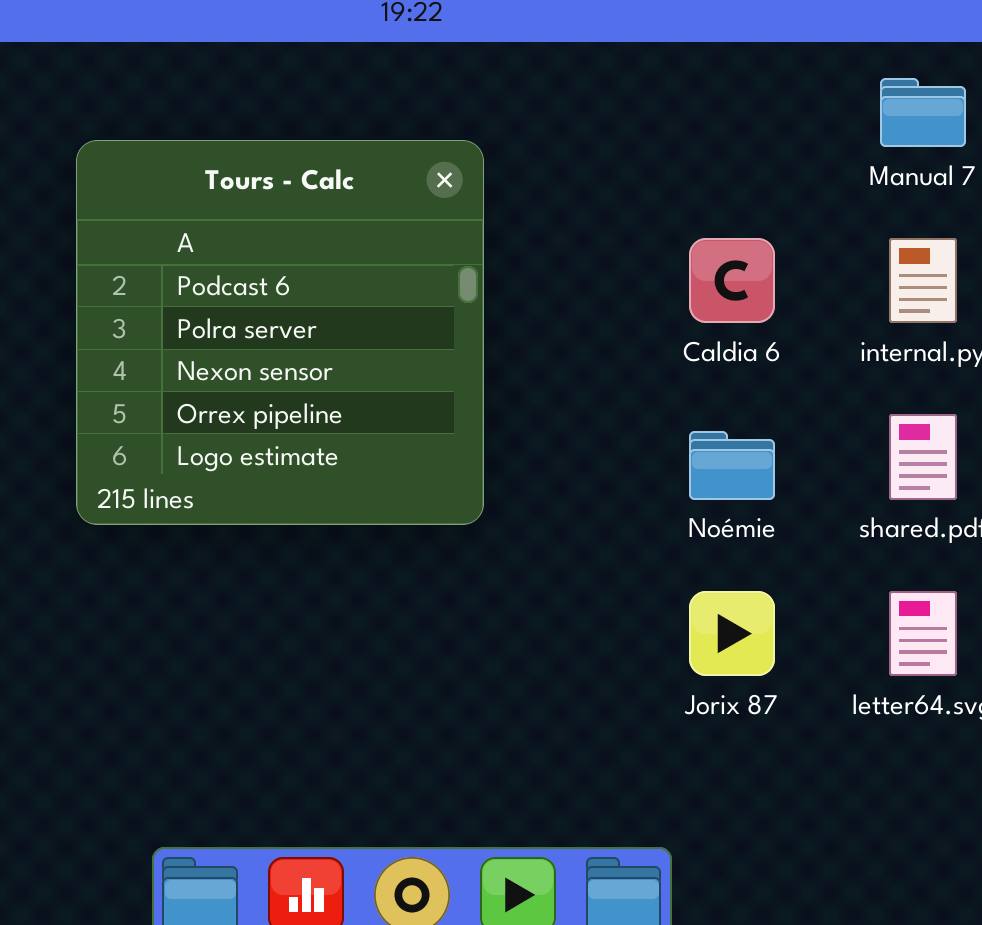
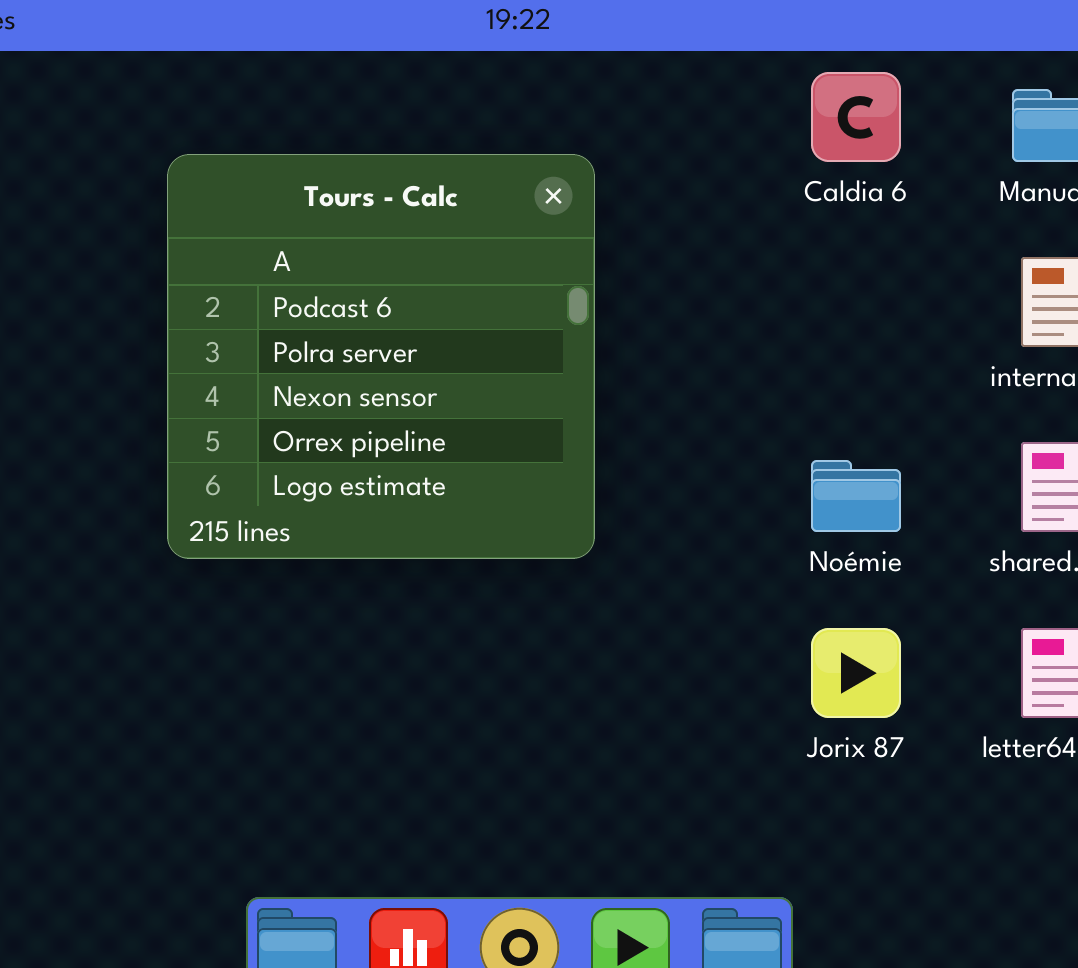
Caldia 6: [689,238,775,323] -> [811,72,901,162], moved

